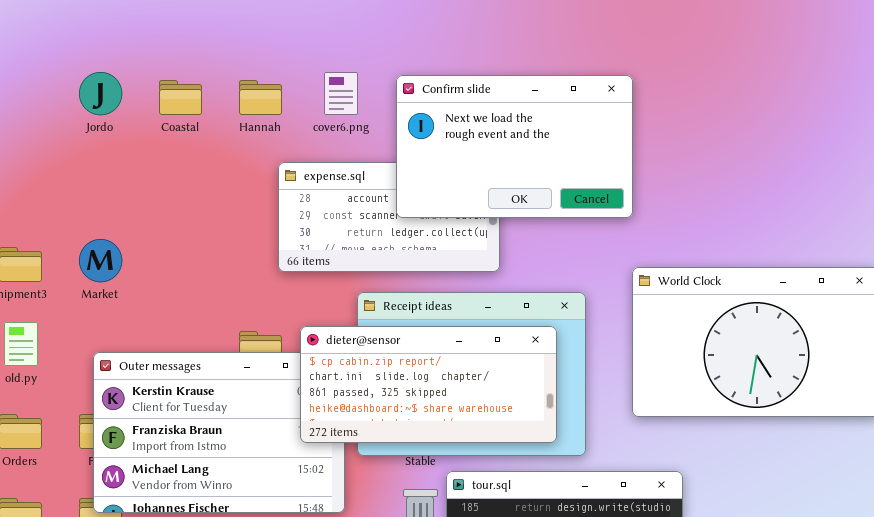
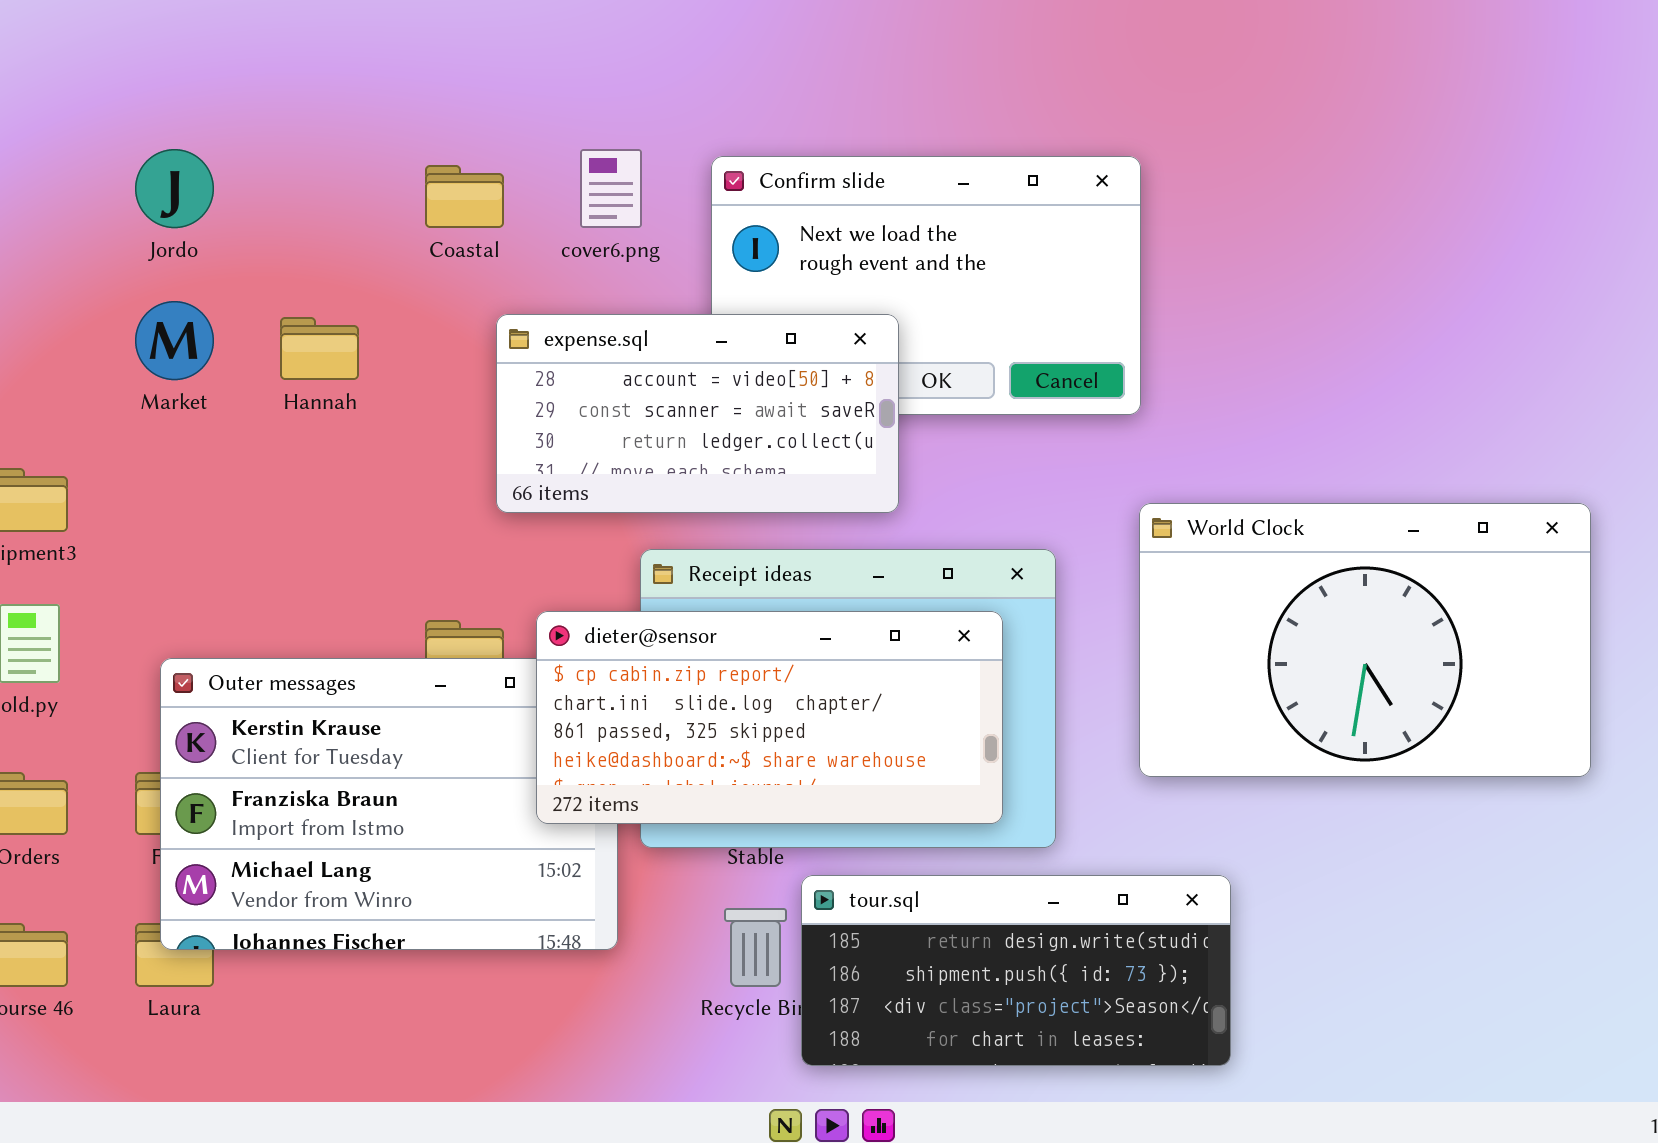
Coastal: [159,80,202,115] -> [425,165,504,228], moved
Hannah: [239,80,282,115] -> [280,317,359,380], moved
expense.sql: [278,162,500,272] -> [496,314,899,513], raised
Market: [79,239,122,282] -> [135,301,214,380], moved

